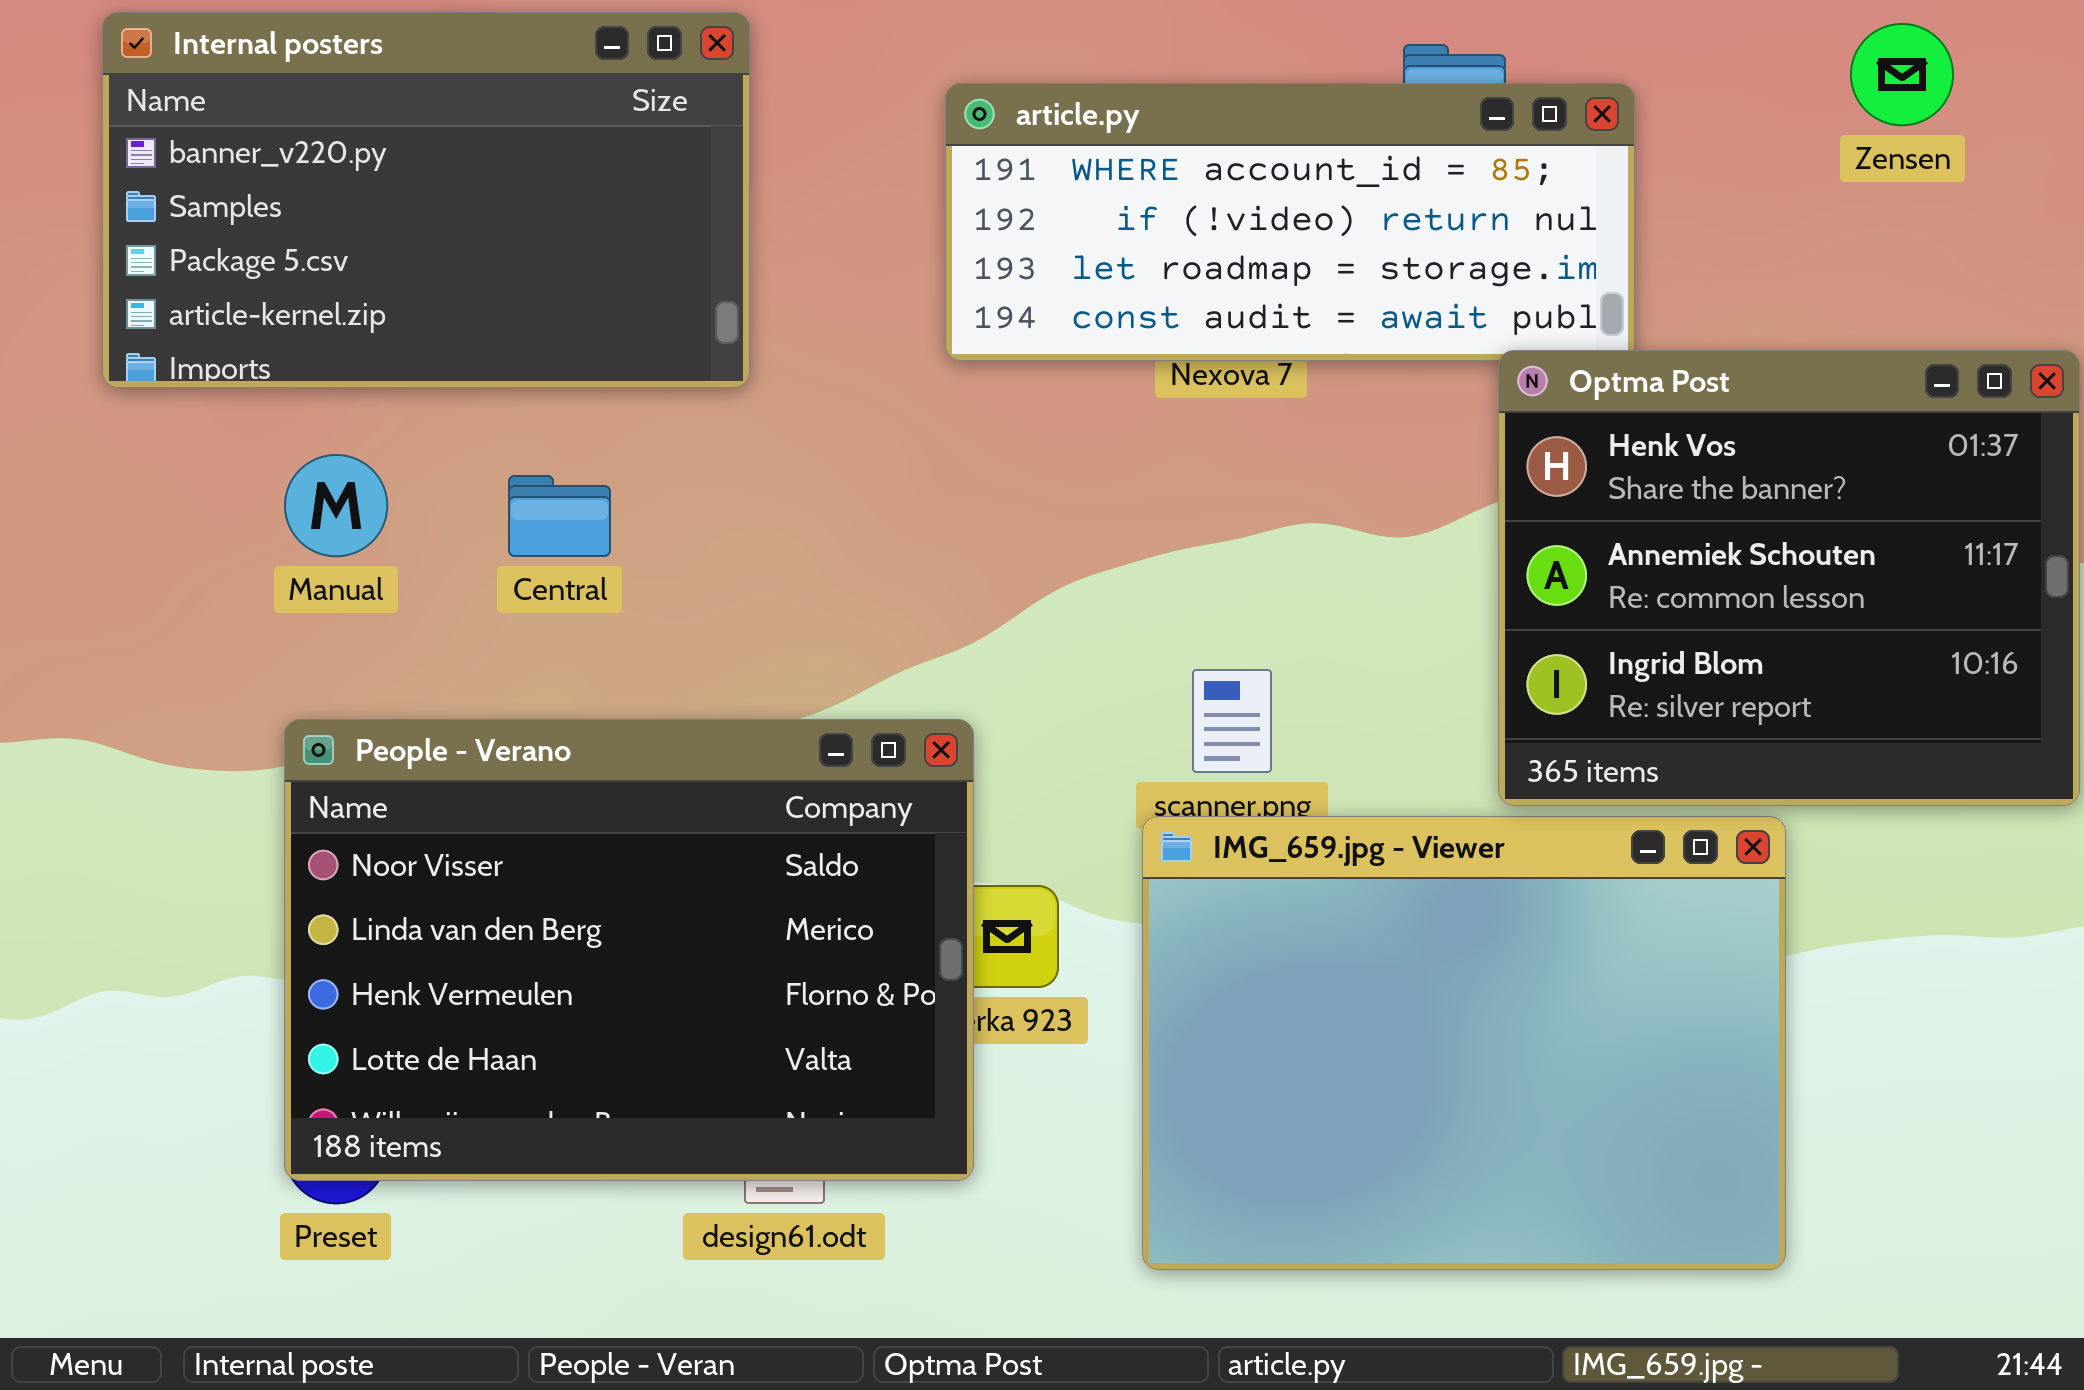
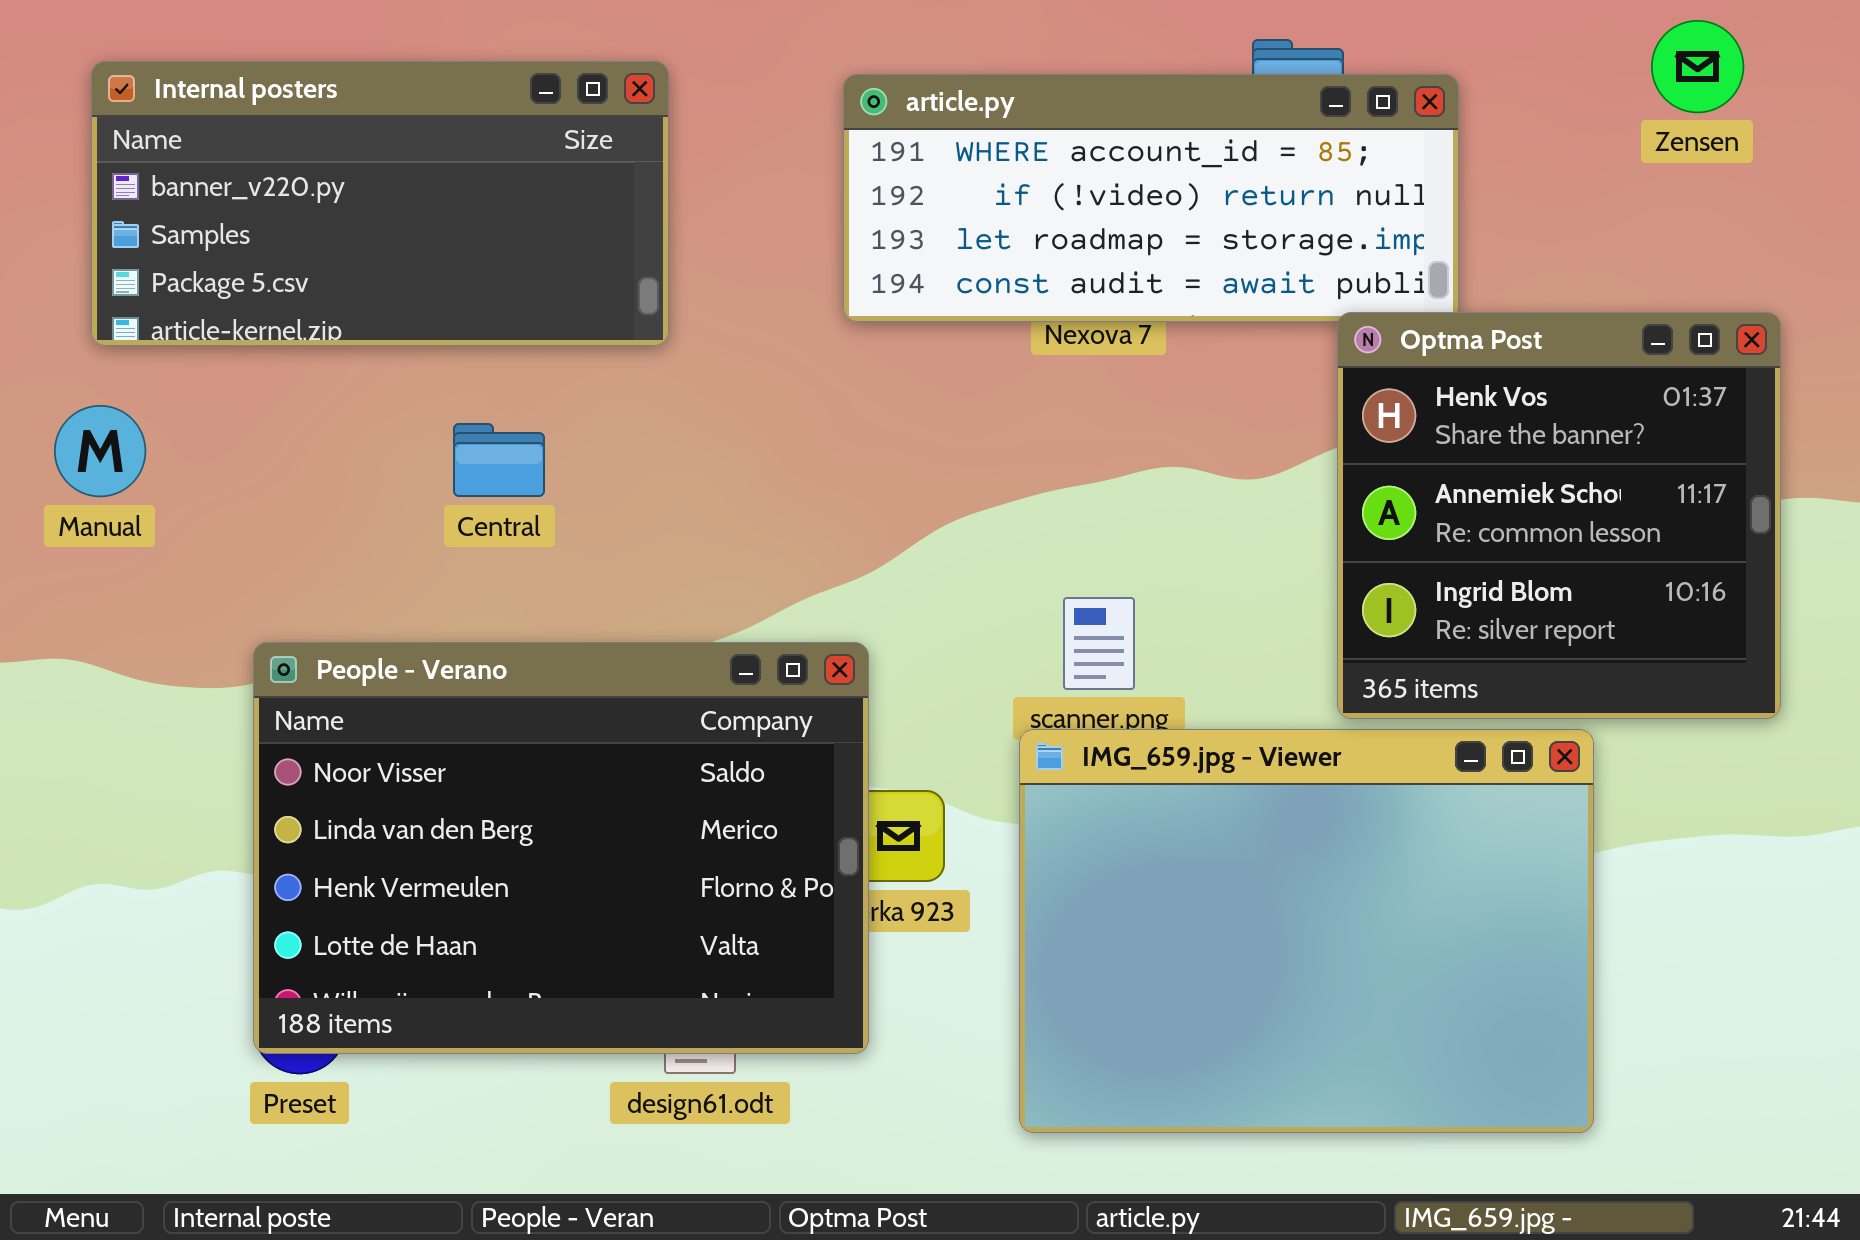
Internal posters: [102,12,750,388] -> [91,61,669,346], resized
Optma Post: [1498,350,2080,806] -> [1337,312,1781,719], resized
Manual: [284,454,388,557] -> [54,405,146,497], moved

